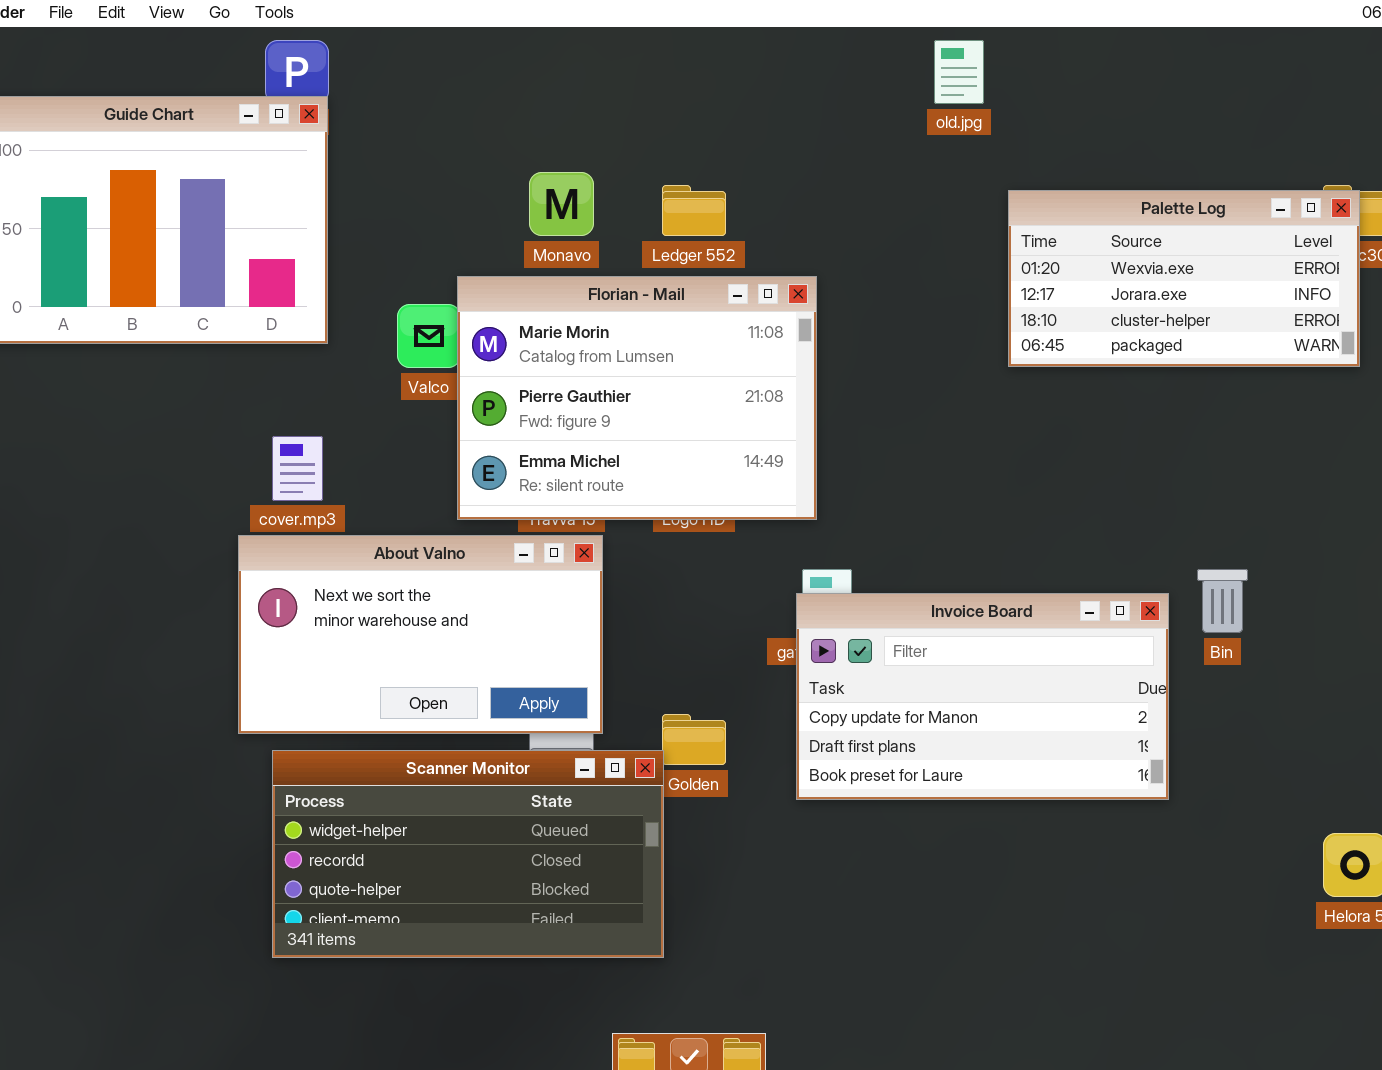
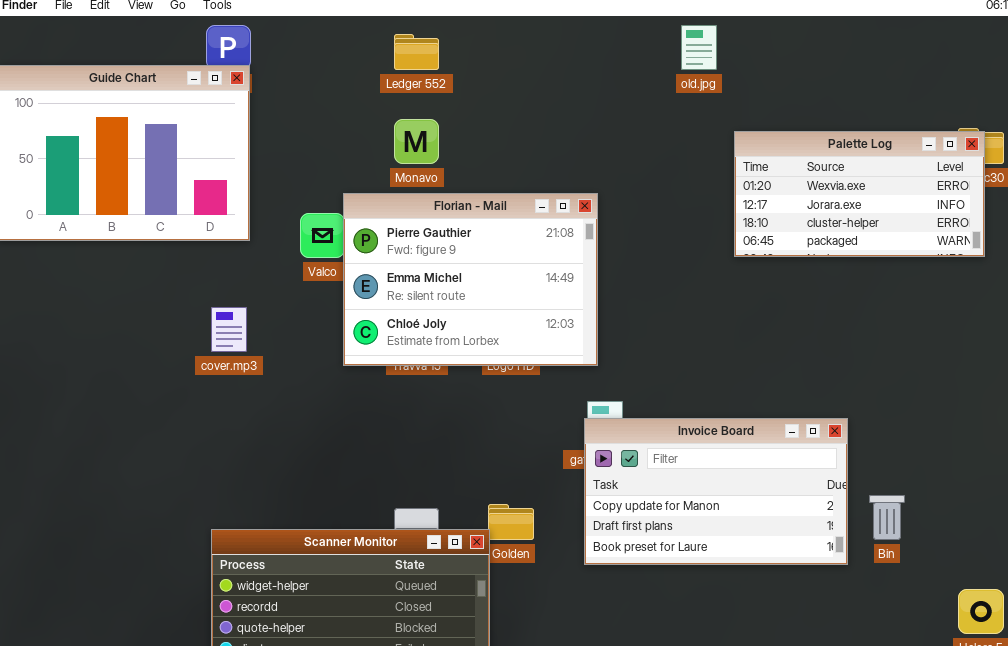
Ledger 552: [662,185,726,236] -> [394,34,439,70], moved
Florian - Mail: [457,276,817,520] -> [343,193,598,366], scrolled down 1 row
About Valno: [238,535,603,734] -> none, closed
Bin: [1197,569,1248,633] -> [869,495,905,540], moved

